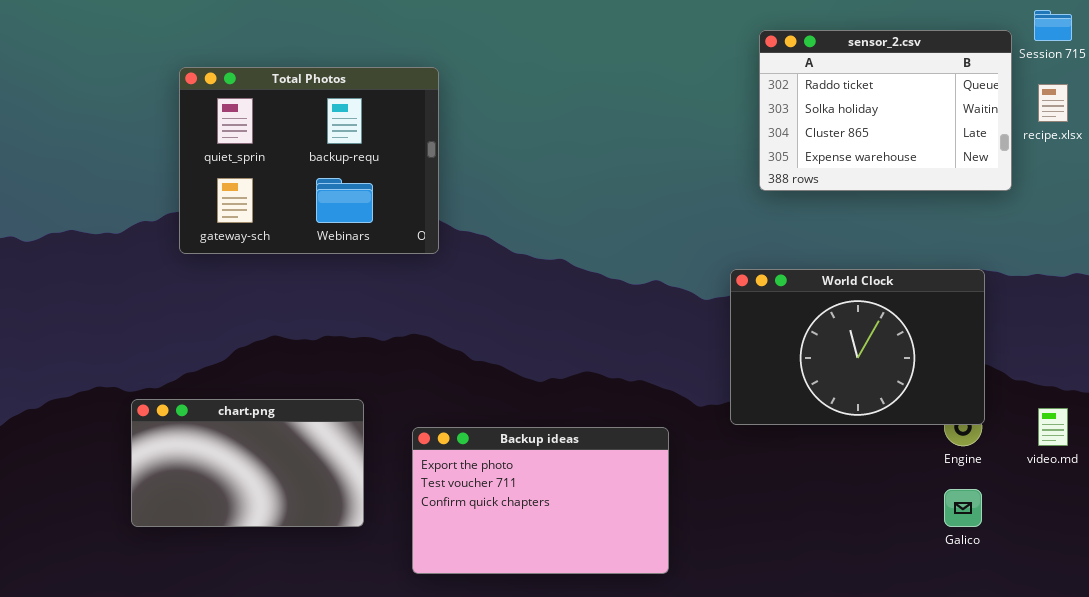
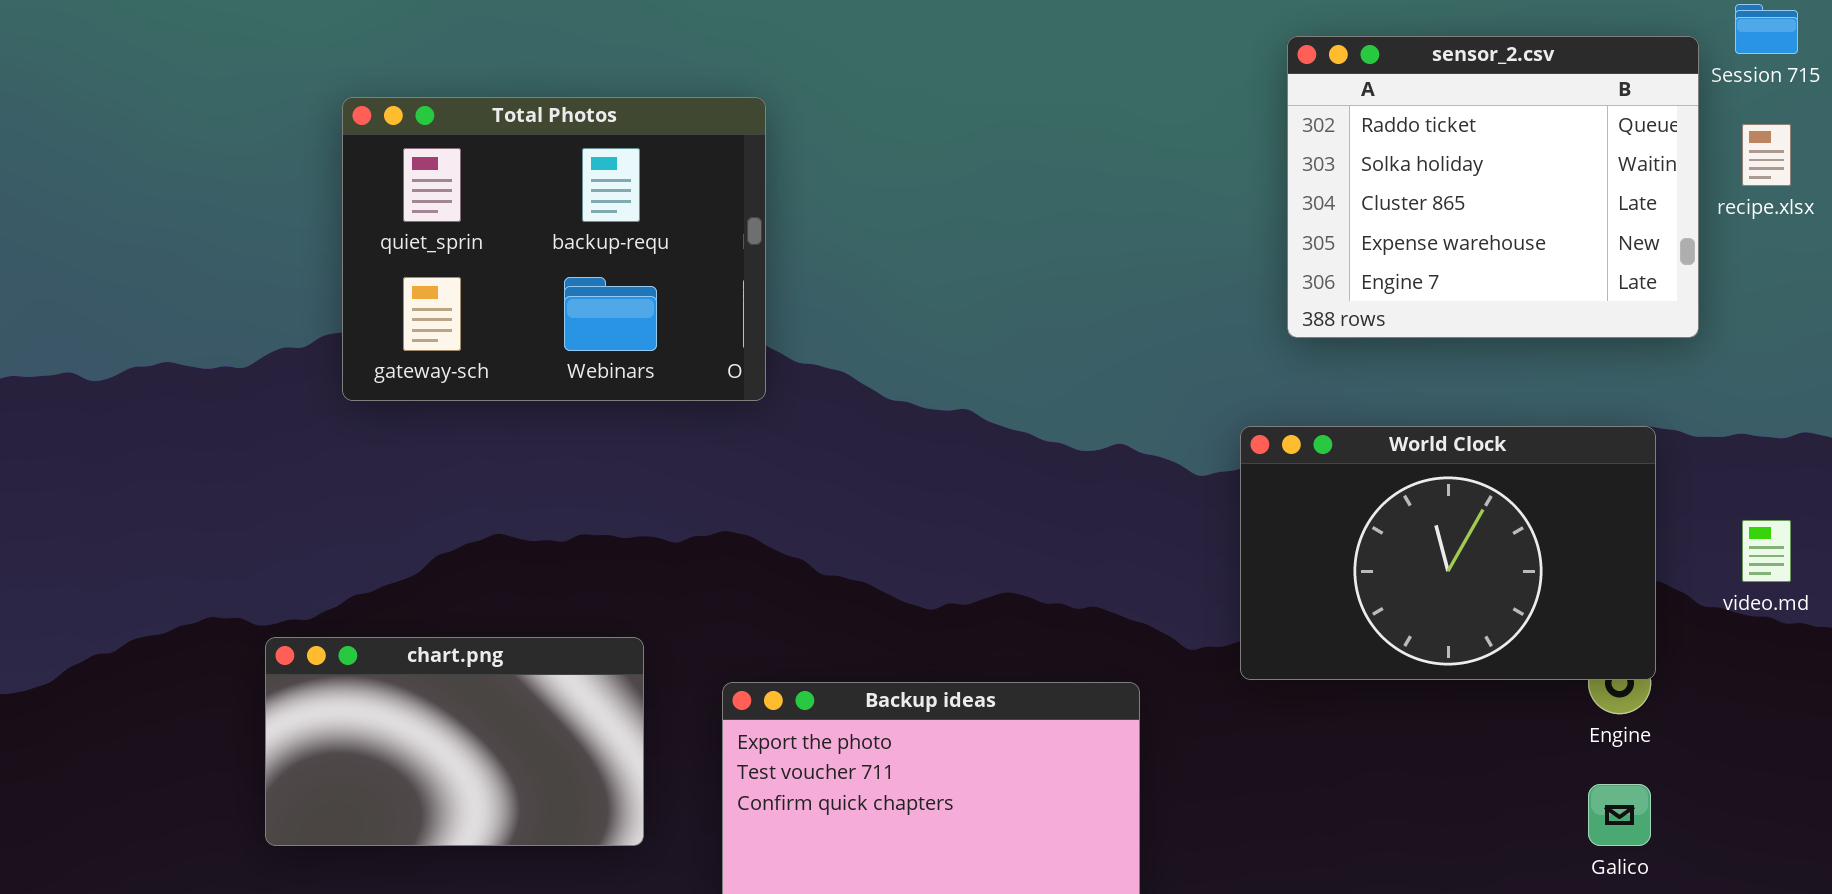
sensor_2.csv: [759,30,1012,191] -> [1287,36,1699,338], resized
video.md: [1038,408,1068,446] -> [1742,520,1791,582], moved

